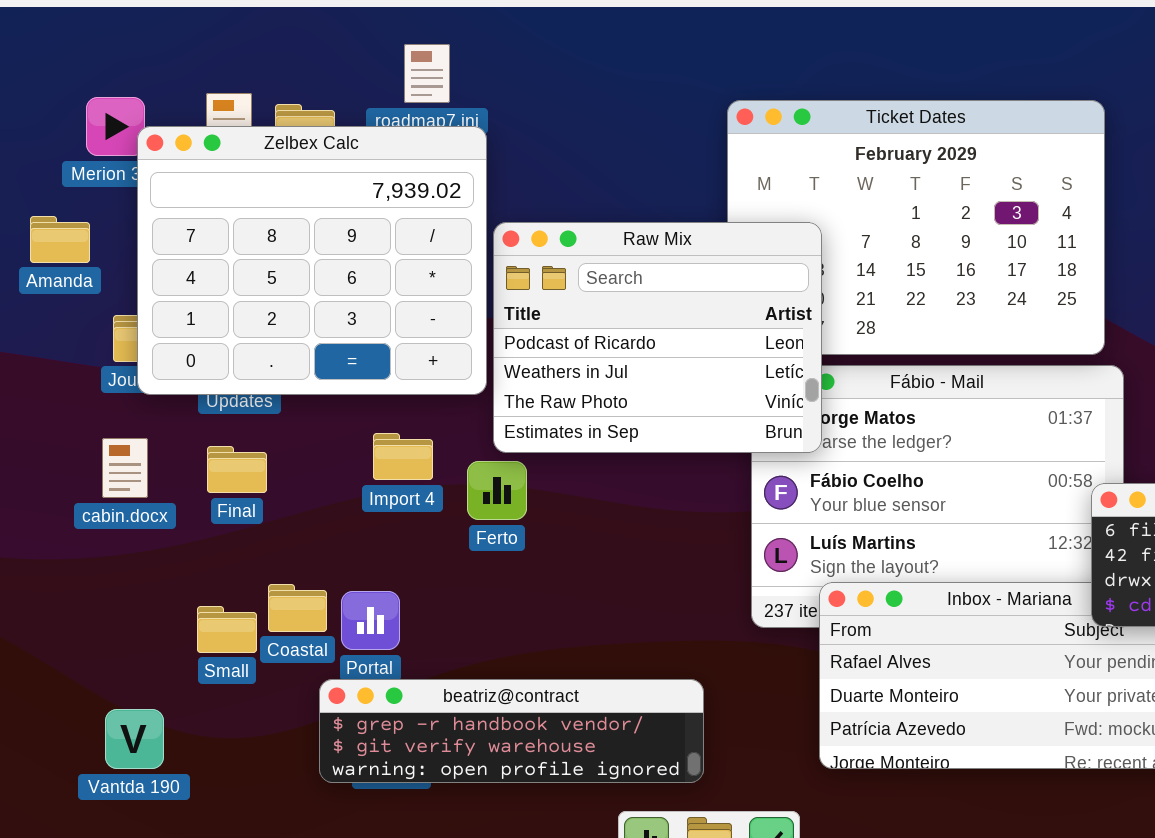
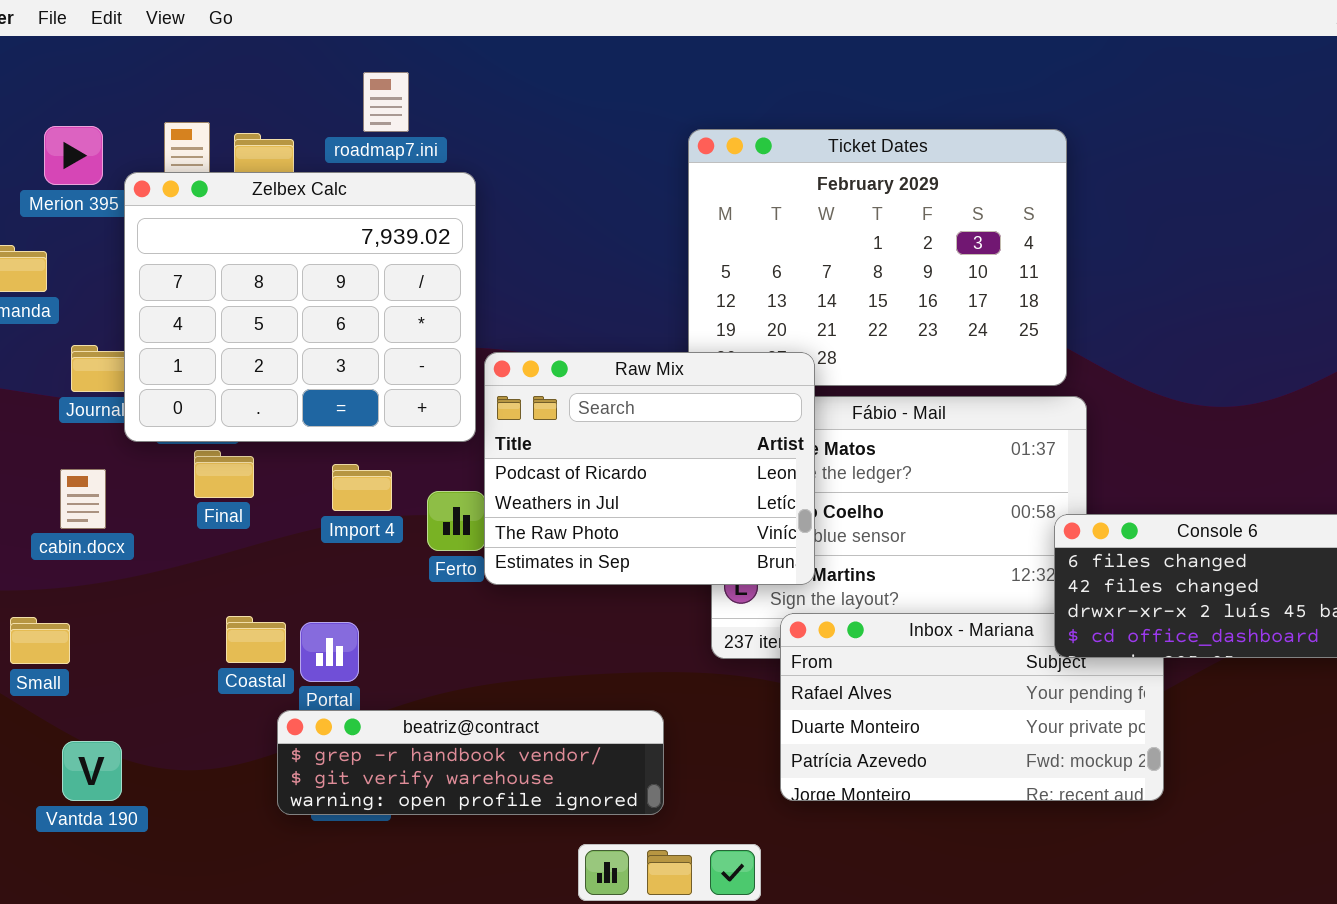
Zelbex Calc: [137,126,487,395] -> [124,172,476,442], moved
Raw Mix: [493,222,822,453] -> [484,352,815,585], moved
Final: [207,446,267,493] -> [194,450,254,498], moved
Small: [197,606,257,653] -> [10,617,70,664], moved

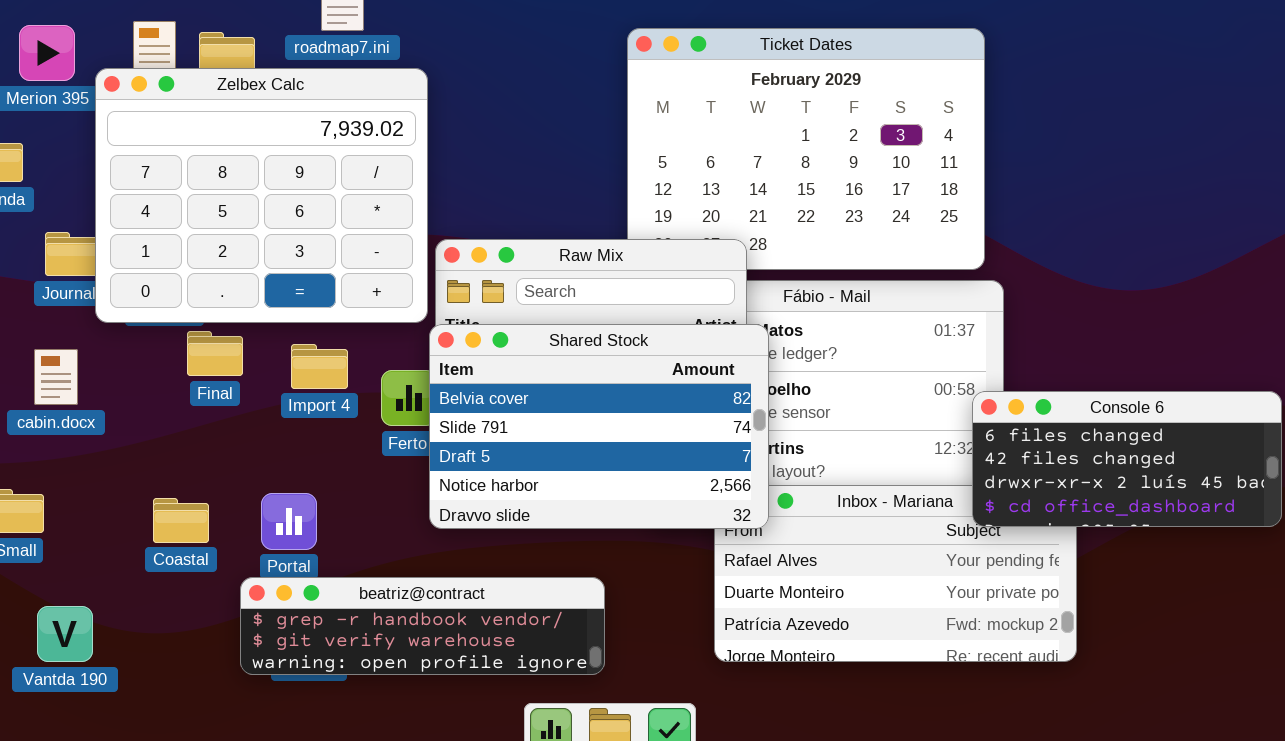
Shared Stock: none -> [429,324,769,529], opened
Final: [194,450,254,498] -> [187,331,243,376], moved
Coastal: [226,616,286,663] -> [153,498,209,543], moved

